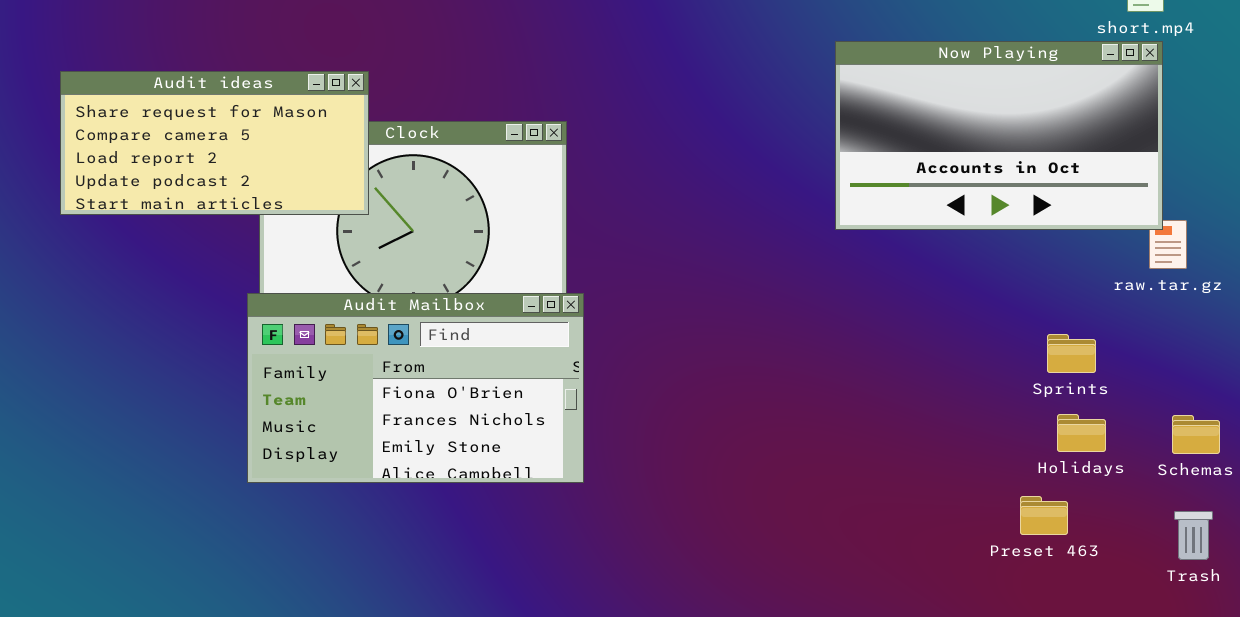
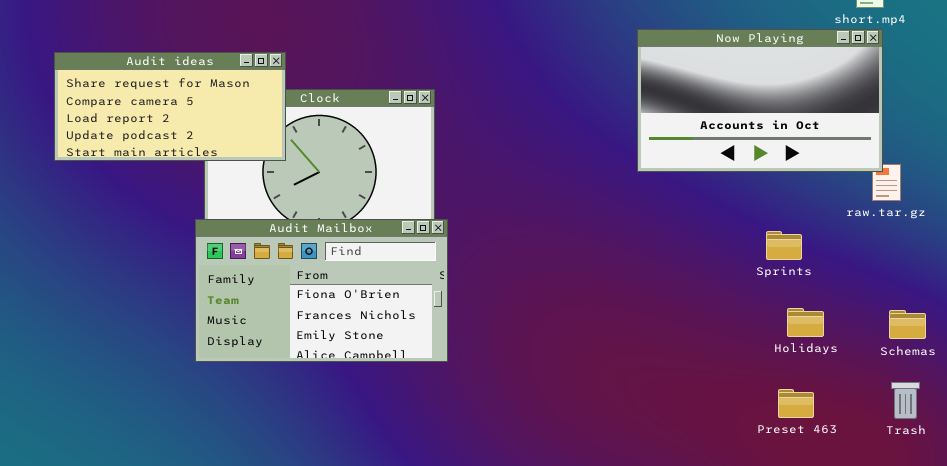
Sprints: [1047,334,1096,373] -> [766,231,802,260], moved
Holidays: [1057,414,1106,452] -> [787,308,824,337], moved
Preset 463: [1020,496,1068,535] -> [778,389,814,418], moved

